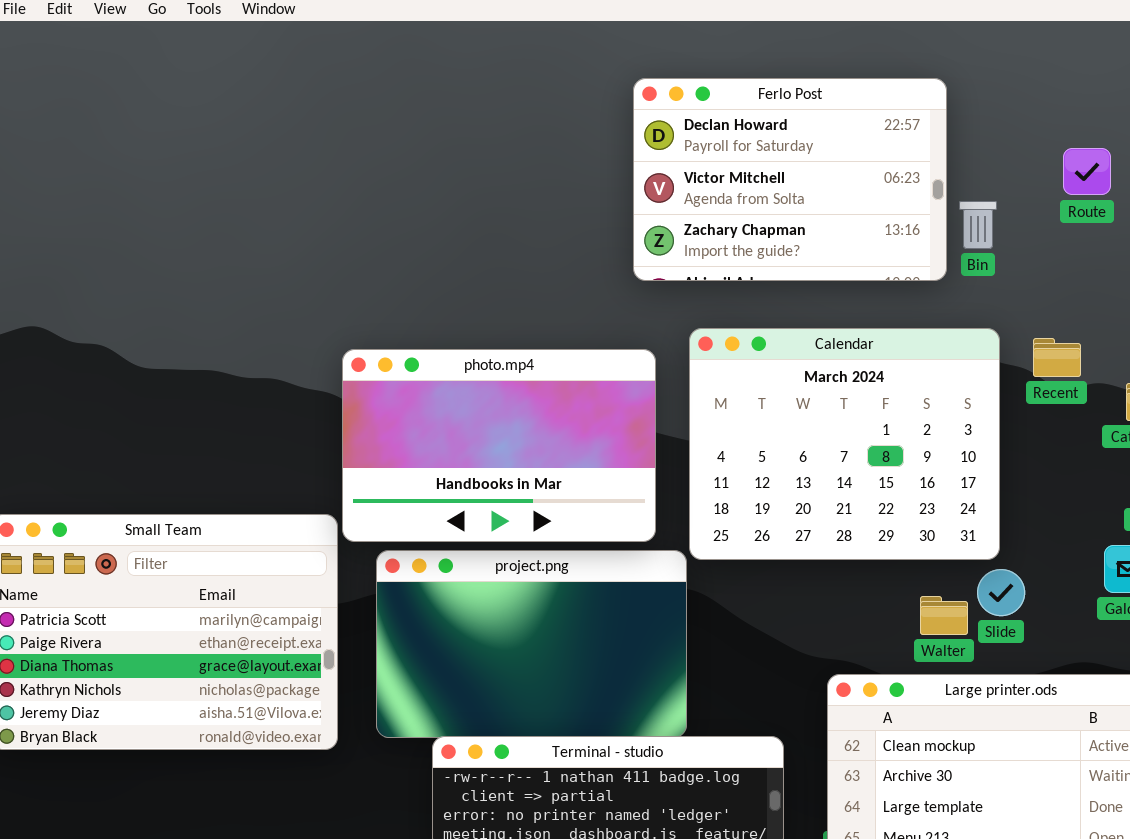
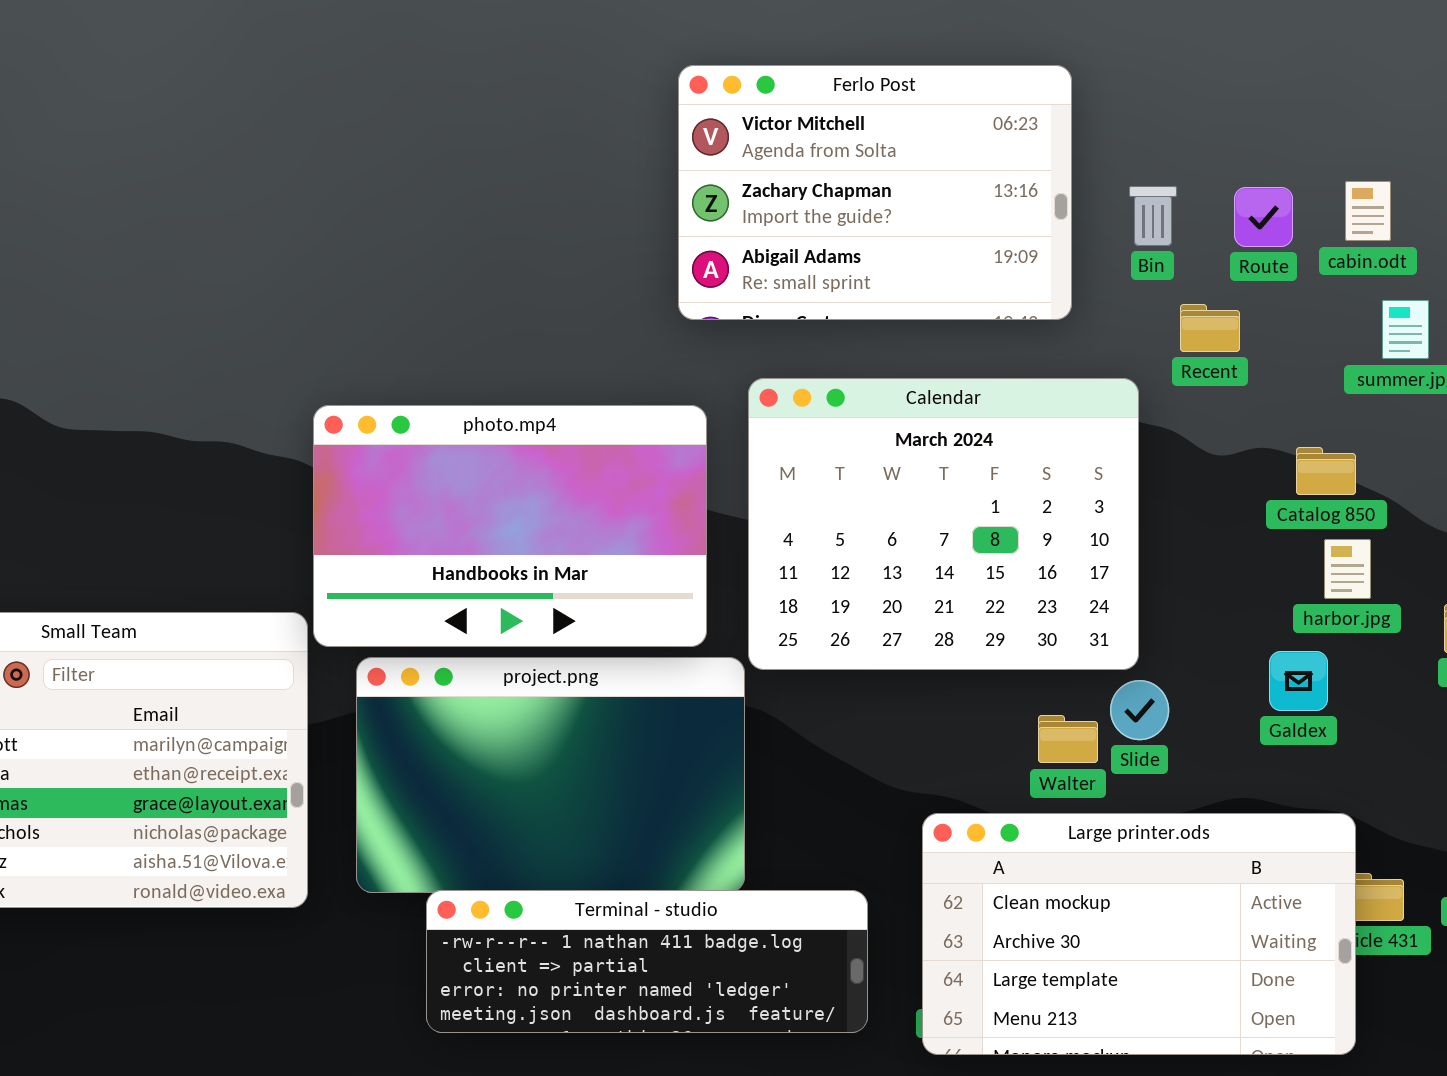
Ferlo Post: [633,78,947,281] -> [678,65,1072,320], scrolled down 1 row
Route: [1063,148,1111,195] -> [1234,187,1293,247], moved
Bin: [959,201,997,249] -> [1129,186,1177,246], moved
Recent: [1033,338,1081,377] -> [1180,304,1240,352], moved

